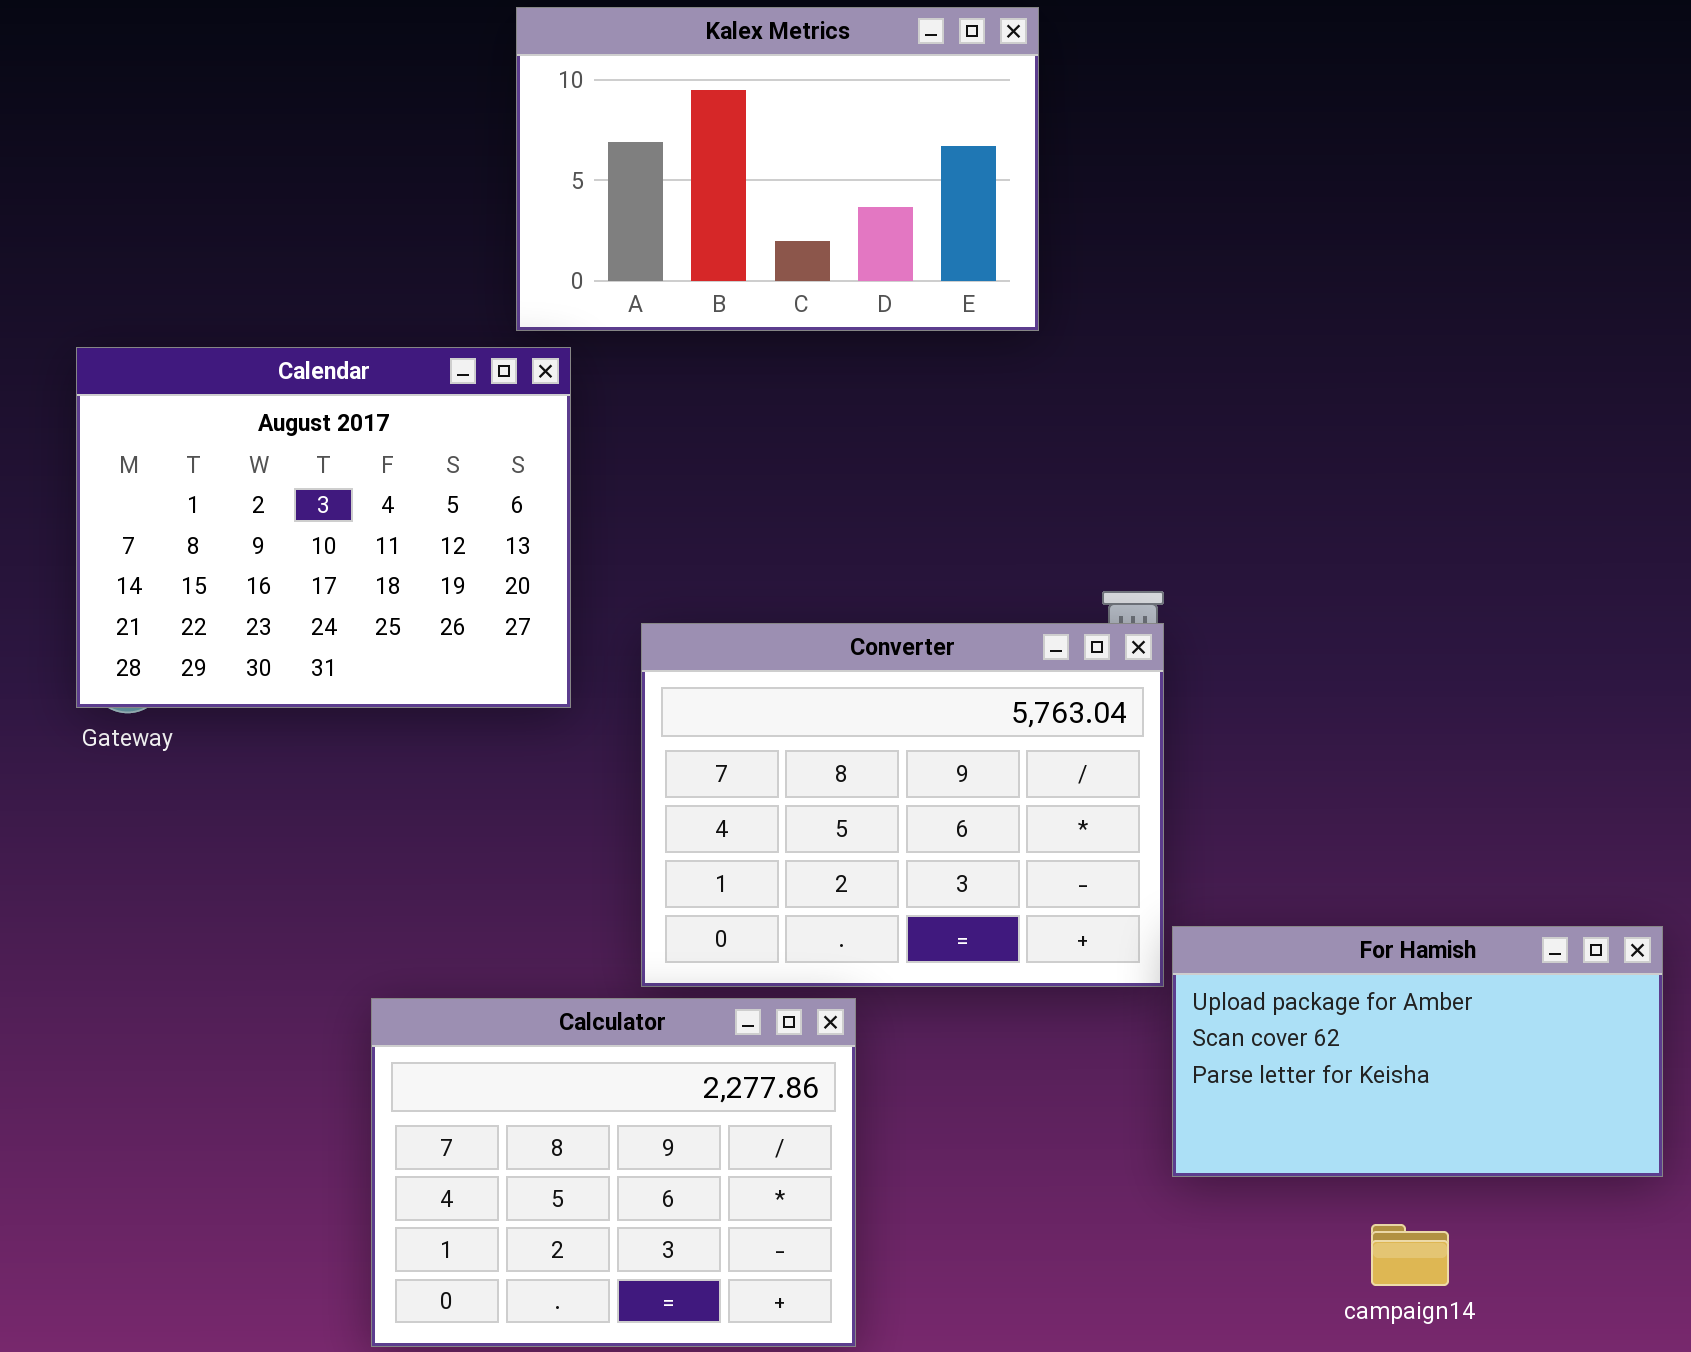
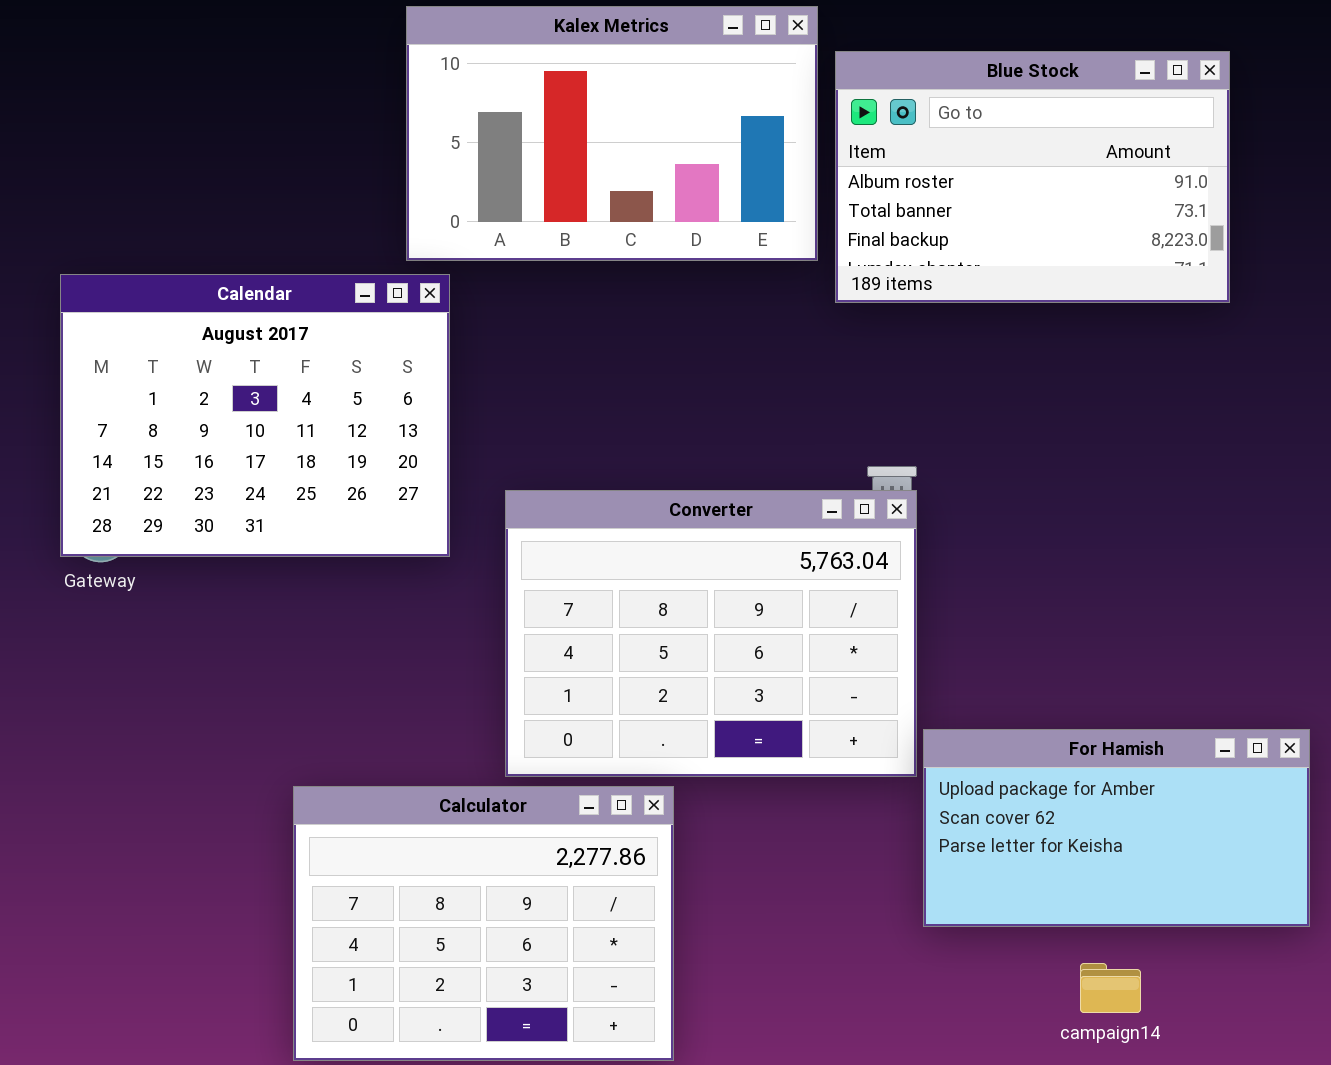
Blue Stock: none -> [835,51,1230,303], opened

